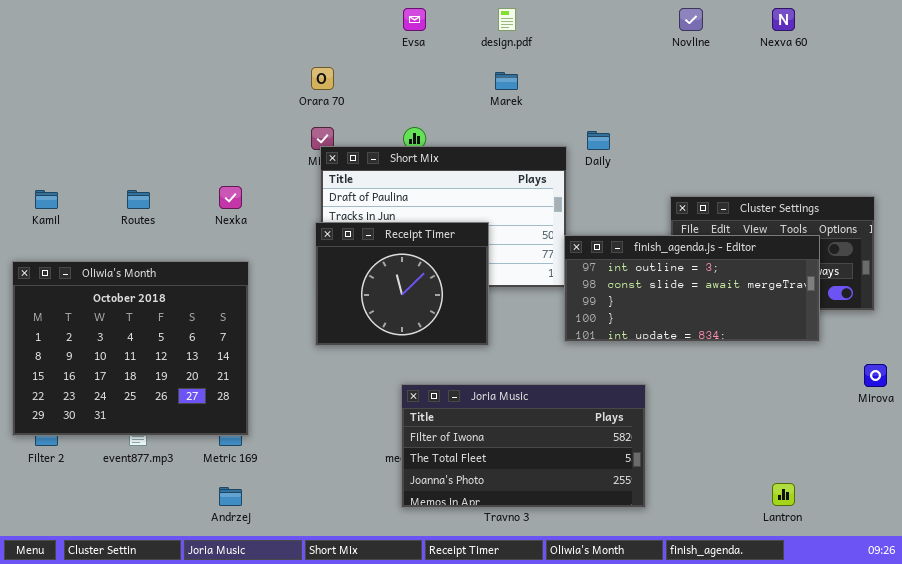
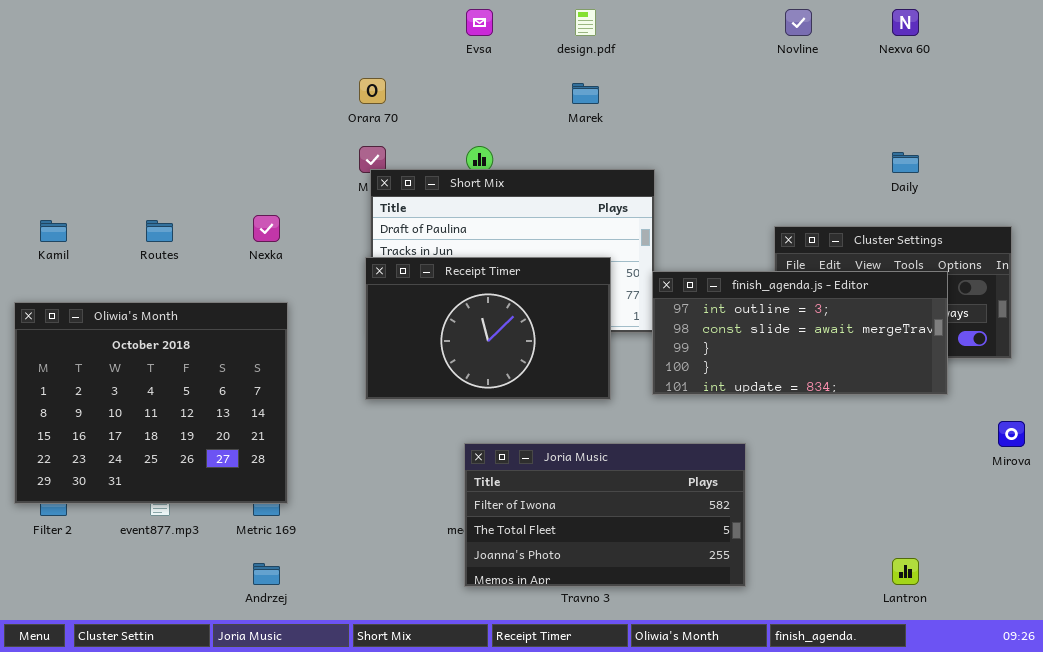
Daily: [587,131,610,150] -> [892,152,919,173], moved
Receipt Timer: [315,222,489,346] -> [365,257,611,400], resized

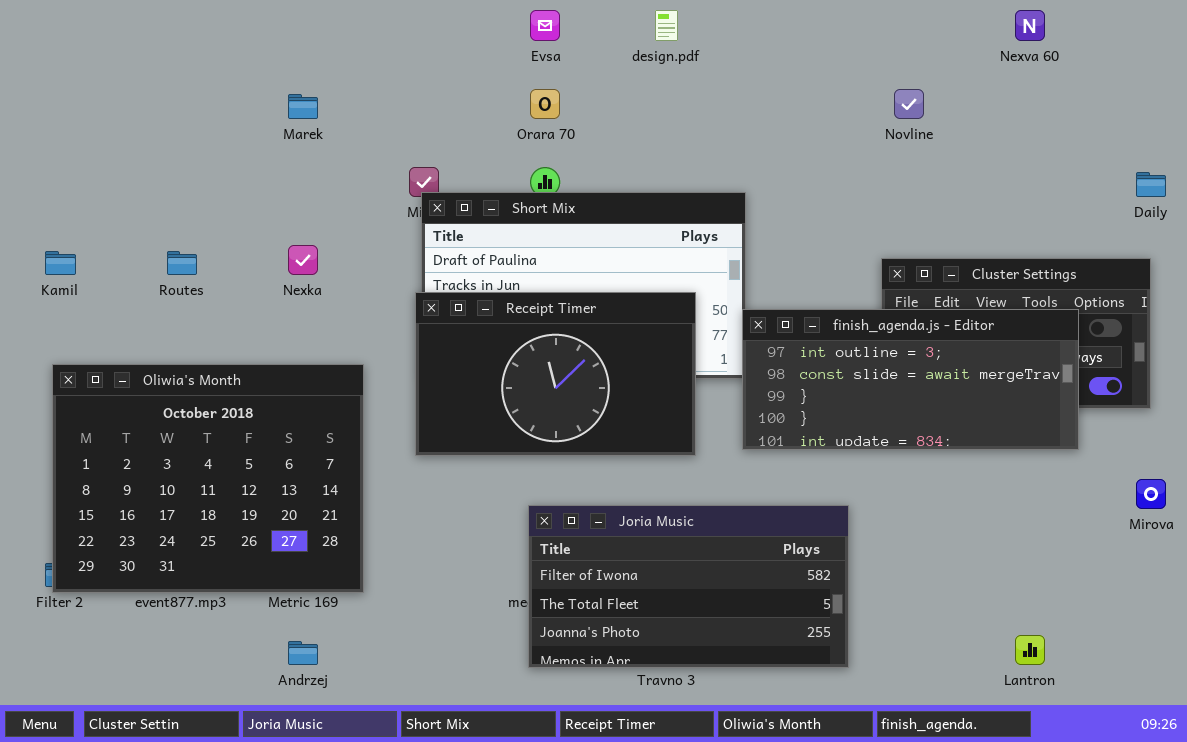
Novline: [785,9,812,36] -> [894,89,924,119], moved
Orara 70: [359,78,386,104] -> [530,89,560,119], moved
Marek: [572,83,599,104] -> [288,94,318,119], moved
Daily: [892,152,919,173] -> [1136,172,1166,197], moved
Oliwia's Month: [14,302,288,504] -> [52,364,364,593], moved

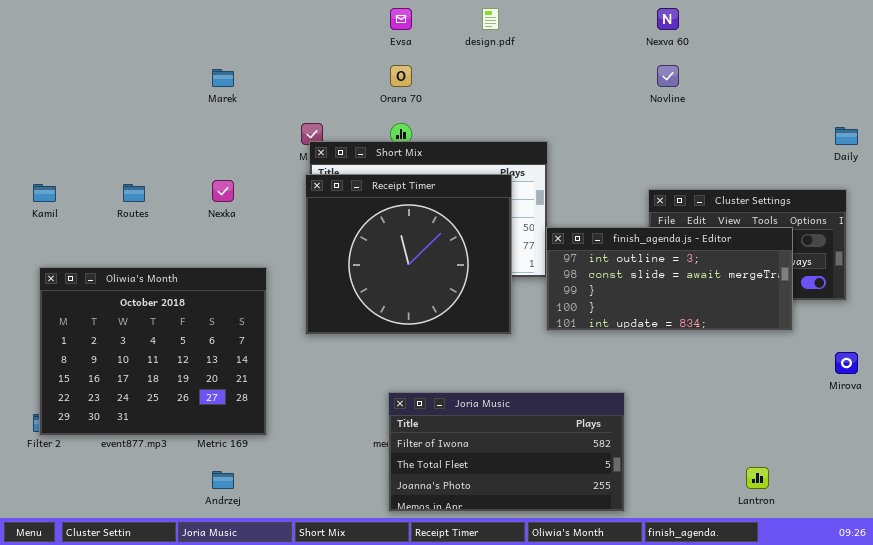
Nexva 60: [1015,10,1045,41] -> [657,8,679,30], moved
Receipt Timer: [415,292,696,456] -> [305,174,512,335], resized
Joria Music: [528,505,849,668] -> [388,392,625,512], moved

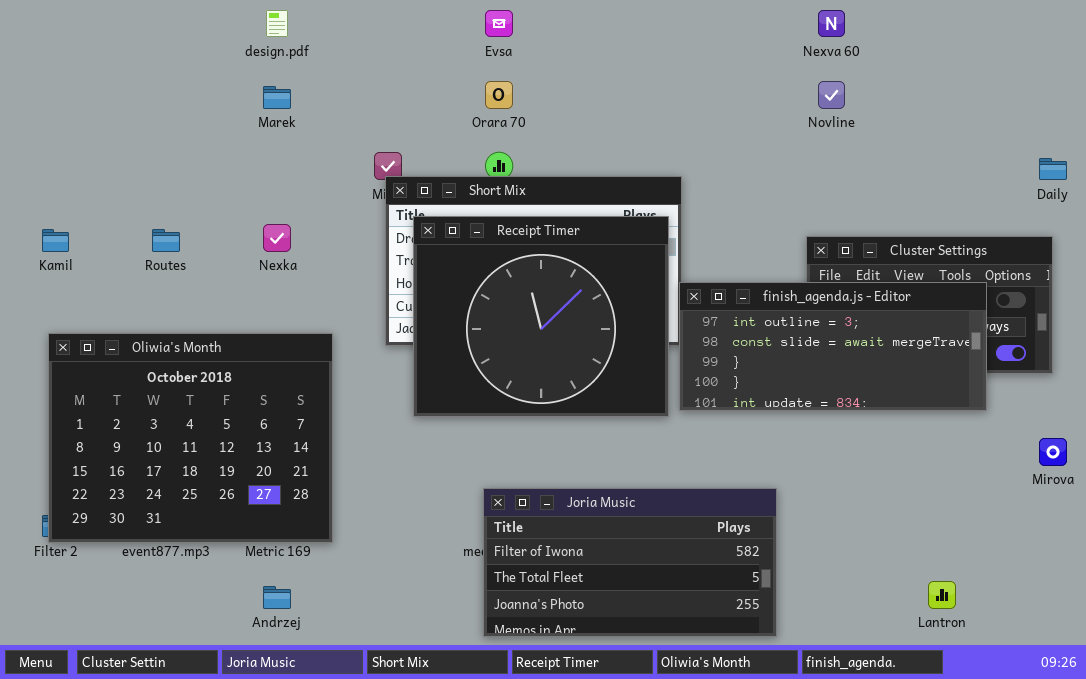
design.pdf: [482,8,499,30] -> [266,10,288,37], moved
Receipt Timer: [305,174,512,335] -> [413,216,669,417], moved

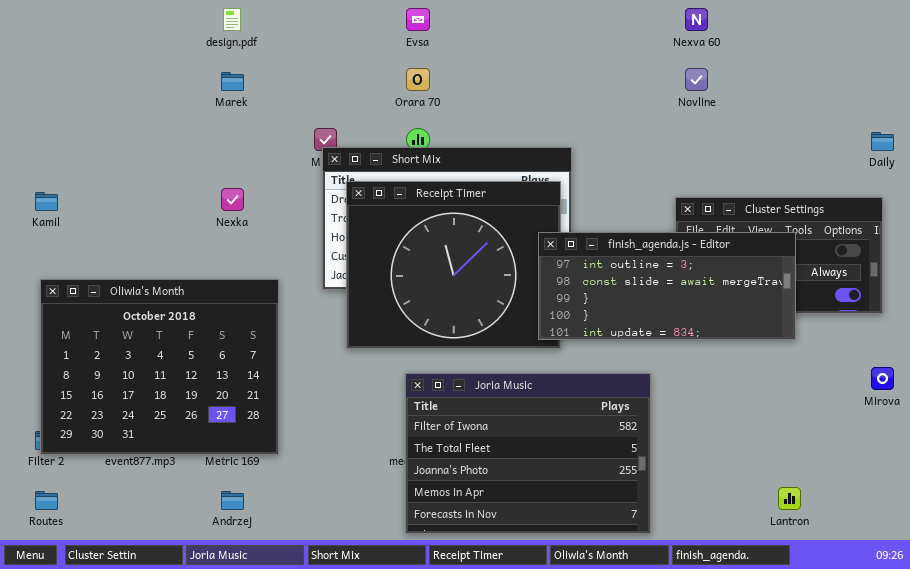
Routes: [152,229,180,252] -> [35,491,58,510], moved
finish_agenda.js - Editor: [679,282,987,411] -> [538,232,796,340], moved
Joria Music: [483,488,777,637] -> [405,373,651,534], resized

